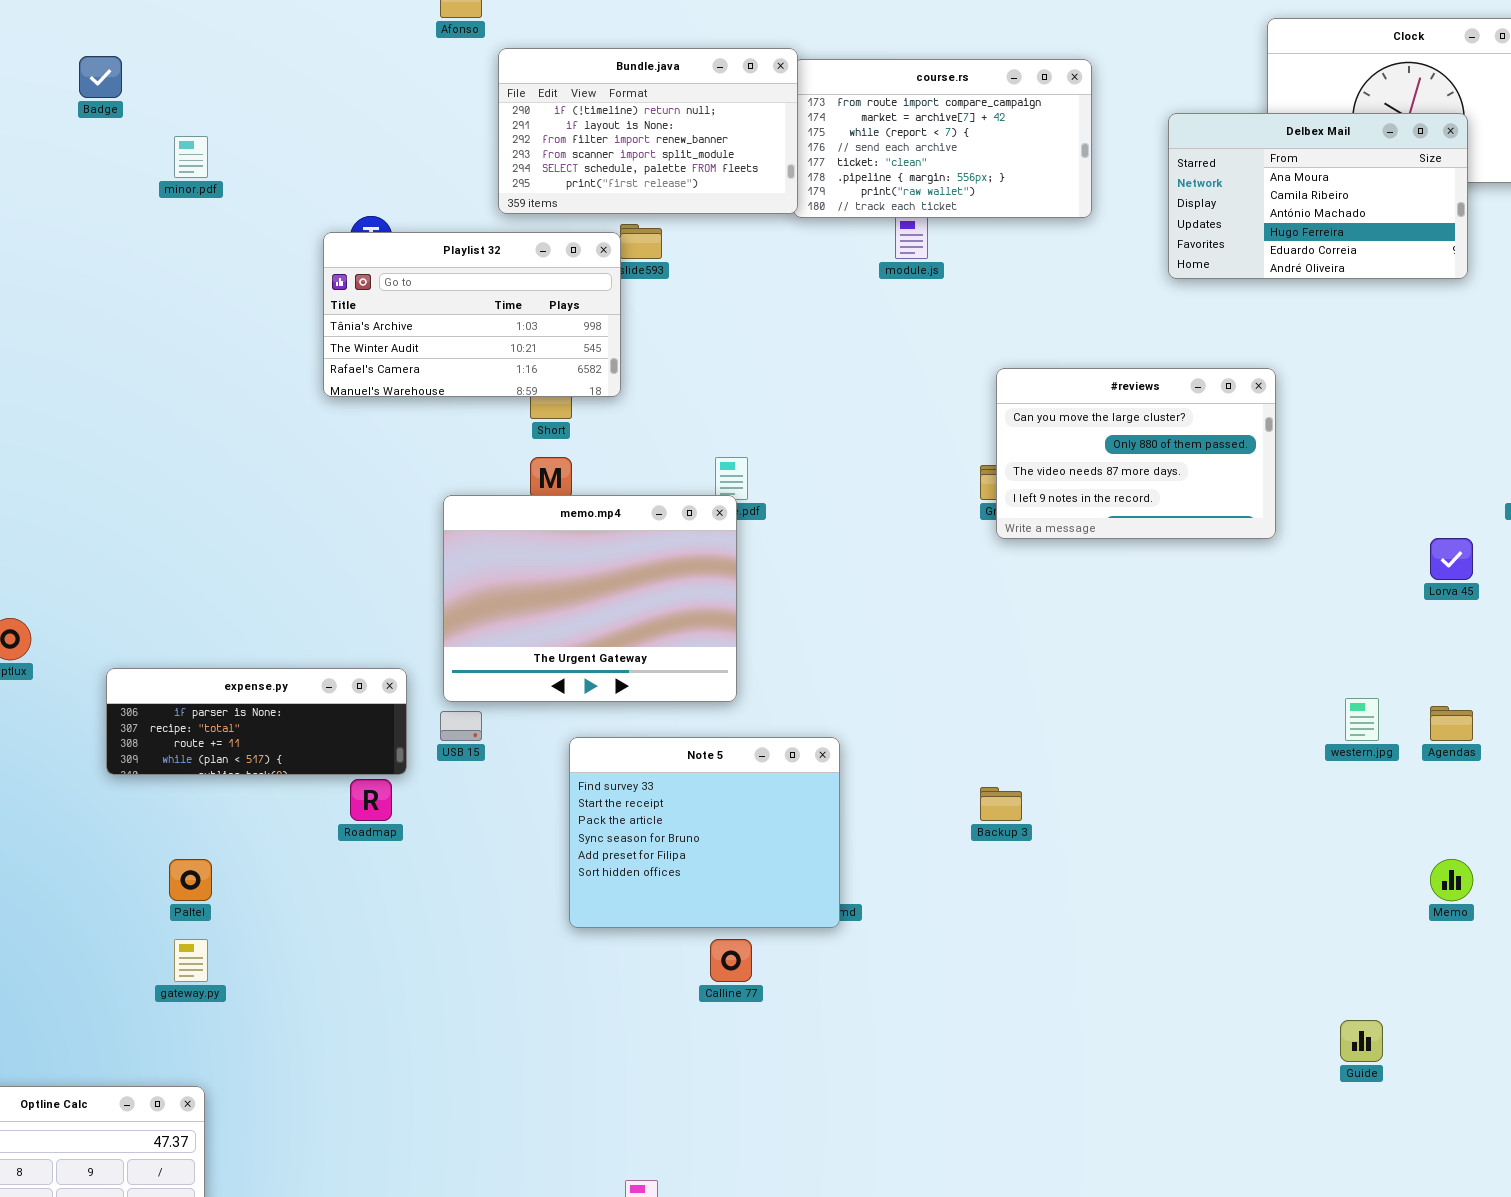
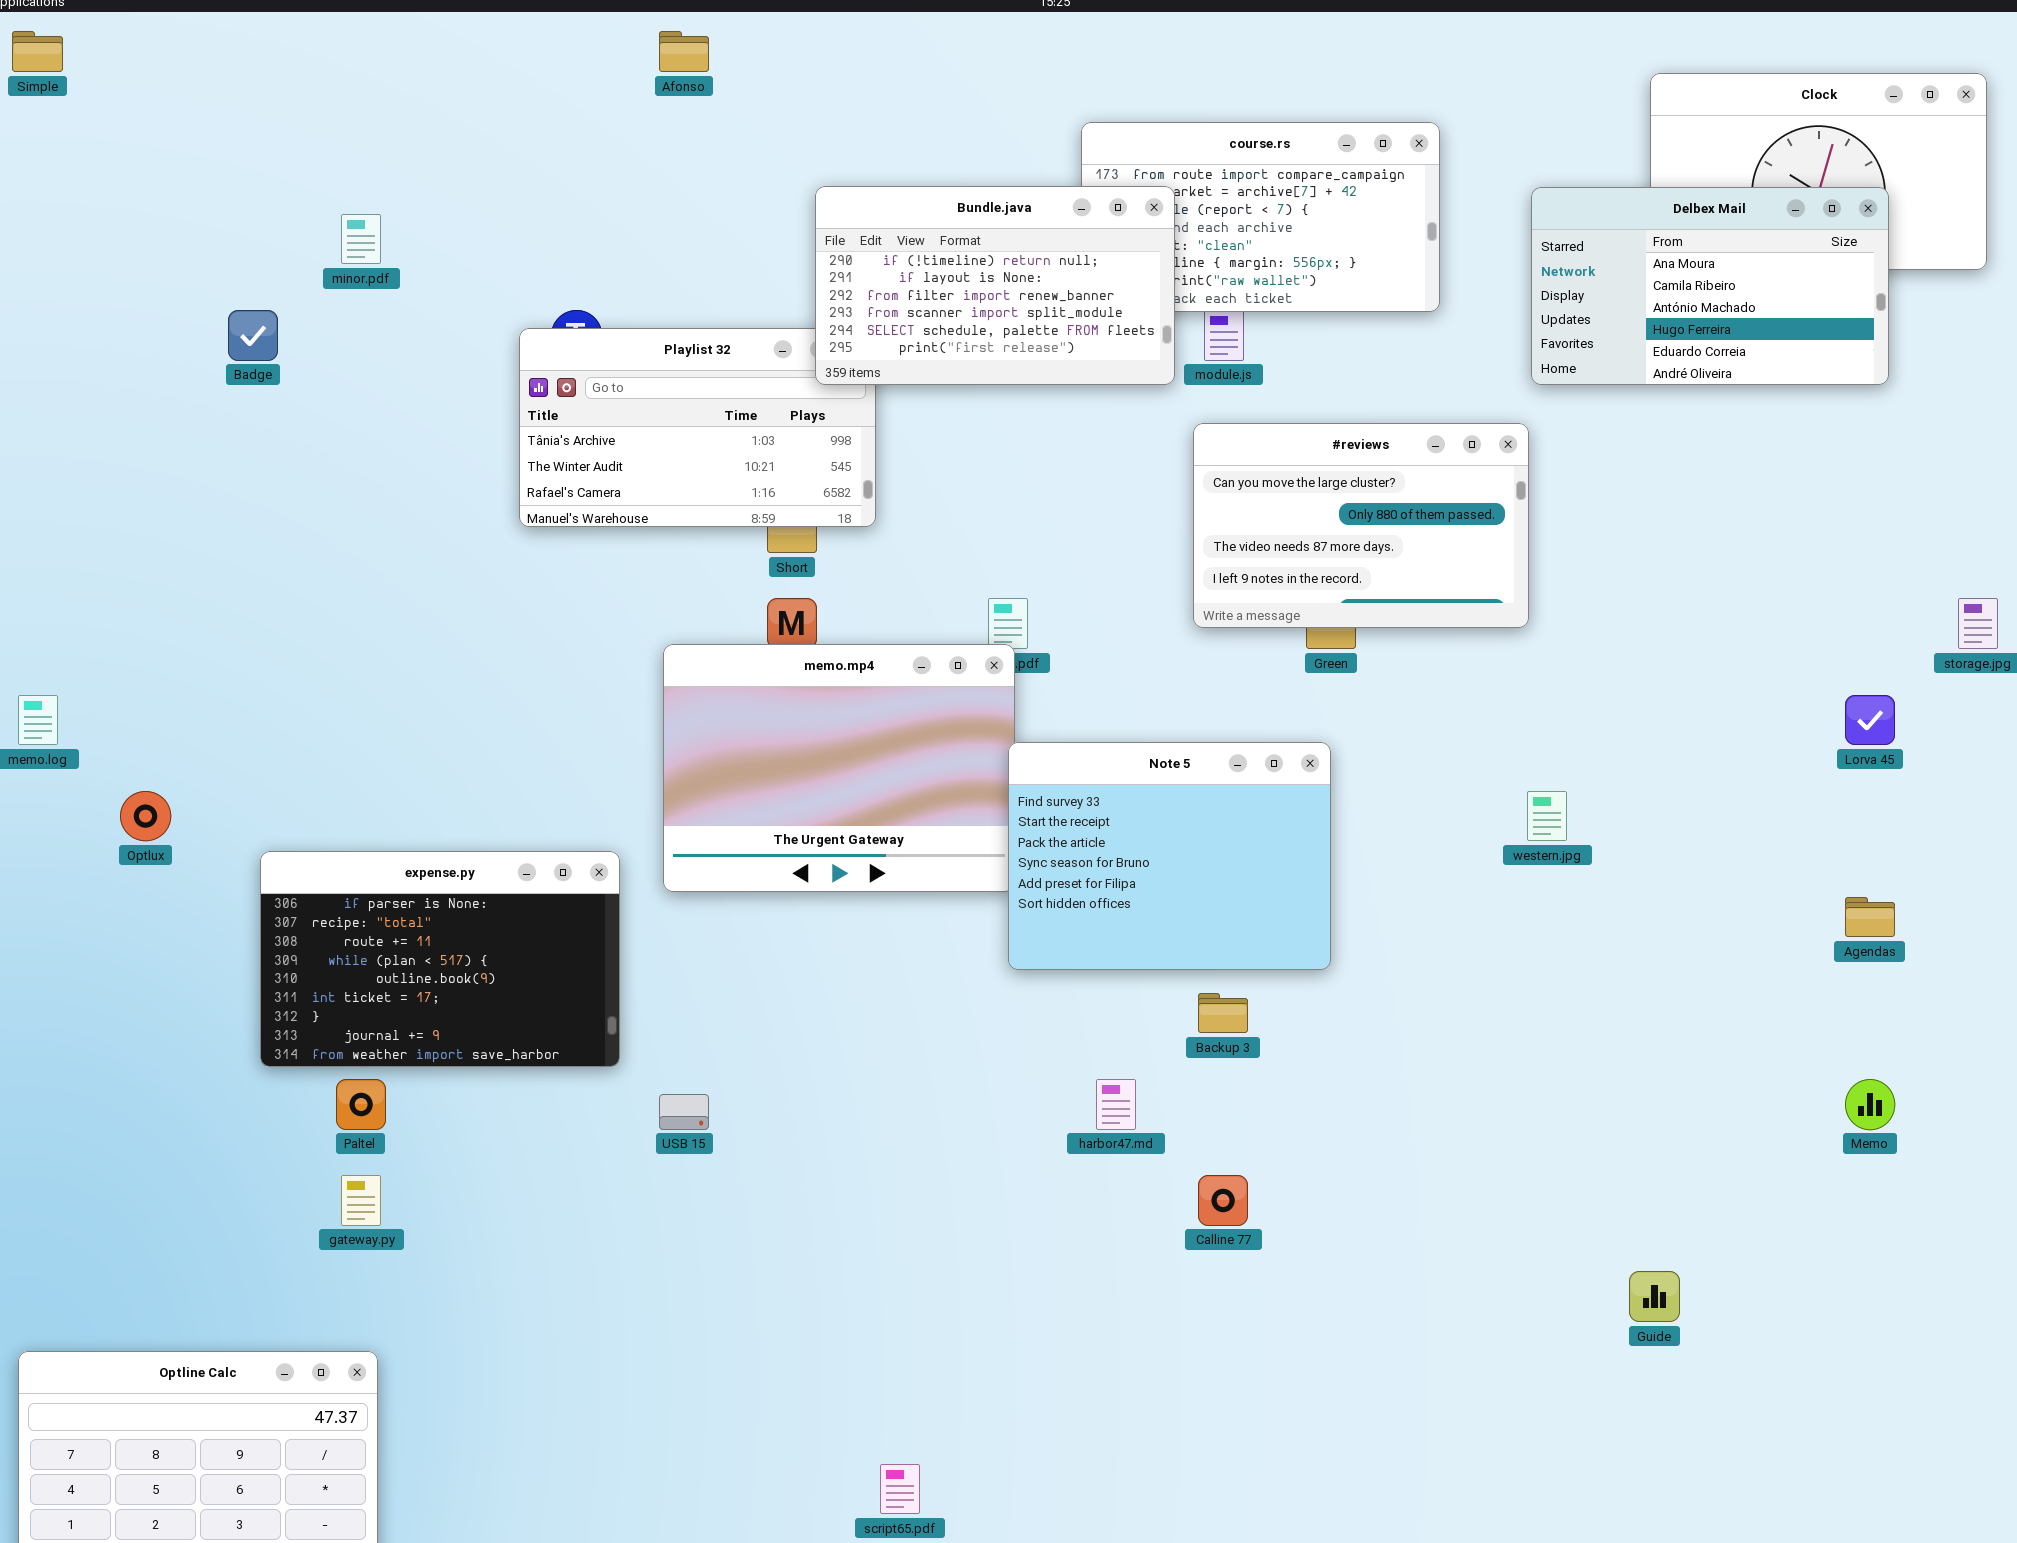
Bundle.java: [498,48,798,214] -> [815,186,1175,385], moved
Badge: [79,56,122,98] -> [228,310,278,361], moved
#reviews: [996,368,1276,539] -> [1193,423,1529,628], moved
expense.py: [106,668,407,775] -> [260,851,620,1067], resized
western.jpg: [1345,698,1379,741] -> [1527,791,1567,841], moved
USB 15: [440,711,482,741] -> [659,1094,709,1130], moved
Note 5: [569,737,840,928] -> [1008,742,1331,970], moved
Backup 3: [980,787,1022,821] -> [1198,993,1248,1033], moved
Calline 77: [710,939,752,982] -> [1198,1175,1248,1226], moved
Guide: [1340,1020,1383,1062] -> [1629,1271,1680,1322], moved

